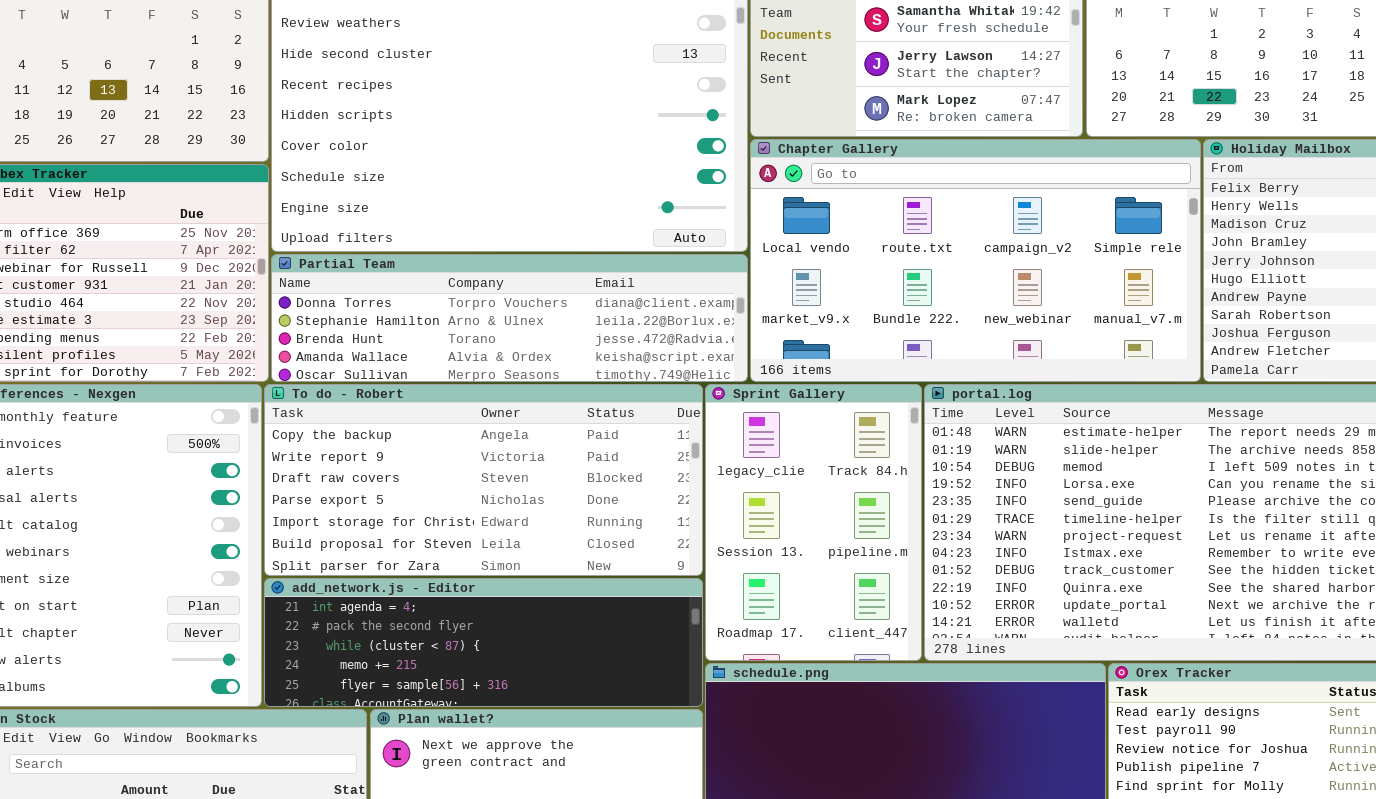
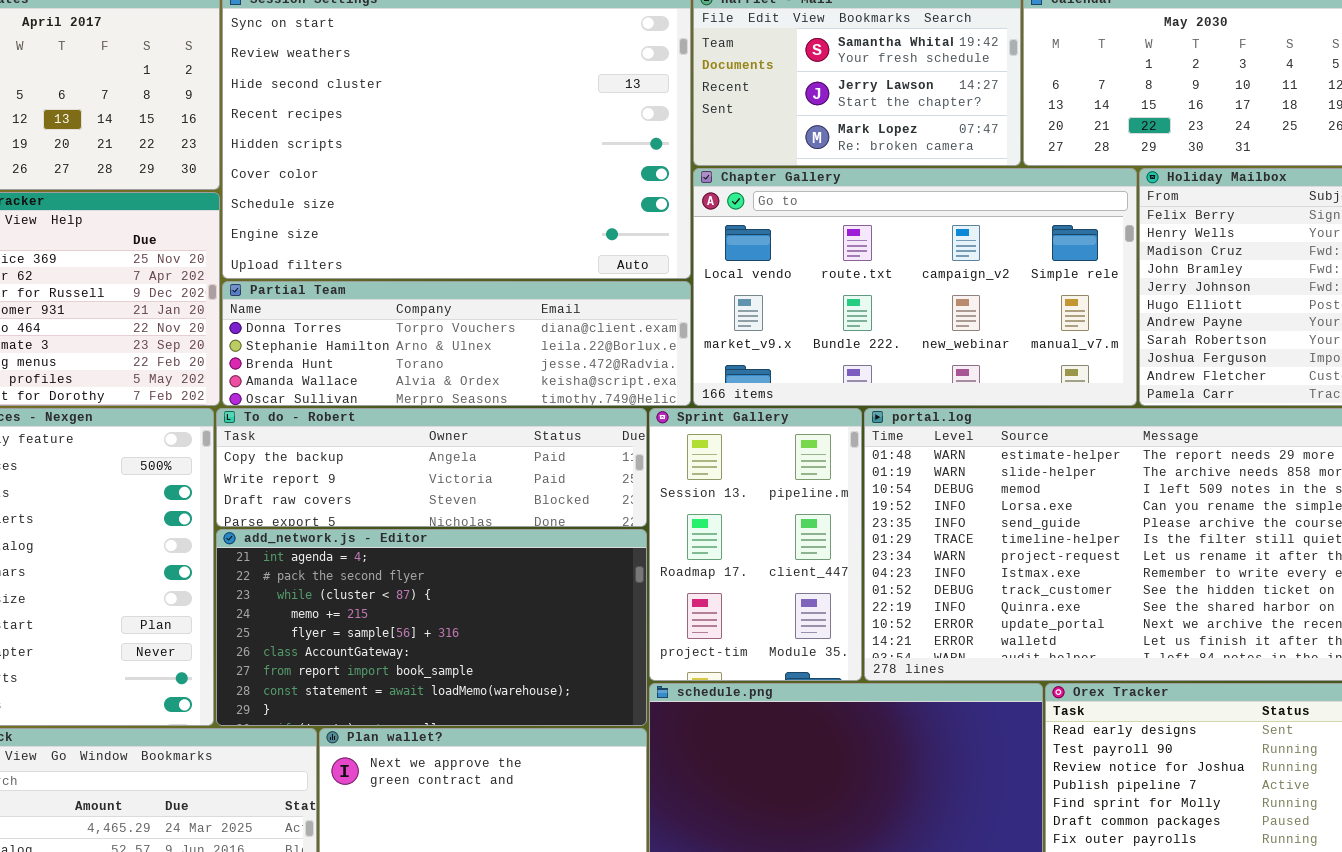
To do - Robert: [264,384,703,576] -> [216,408,647,527], resized
Sprint Gallery: [705,384,922,661] -> [649,408,862,681], scrolled down 1 row
add_network.js - Editor: [264,578,703,707] -> [216,529,647,726], resized

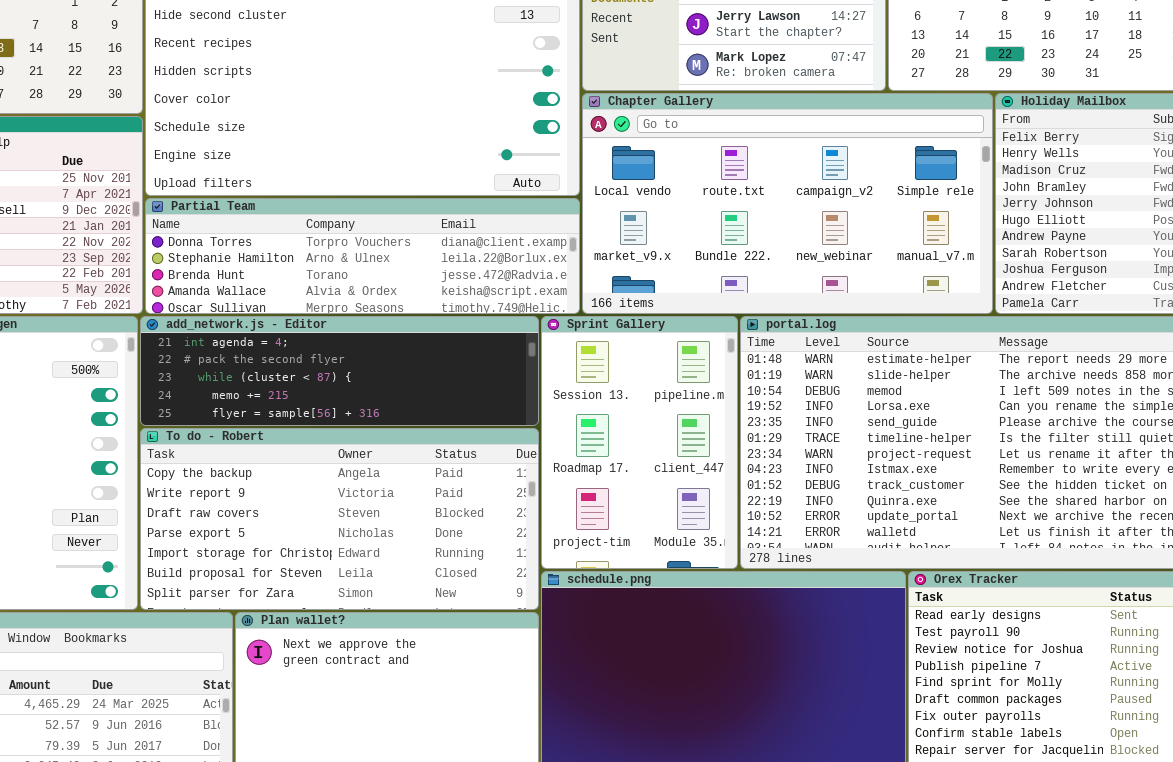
To do - Robert: [216,408,647,527] -> [140,428,539,610], moved, resized
add_network.js - Editor: [216,529,647,726] -> [140,316,539,426], moved, resized

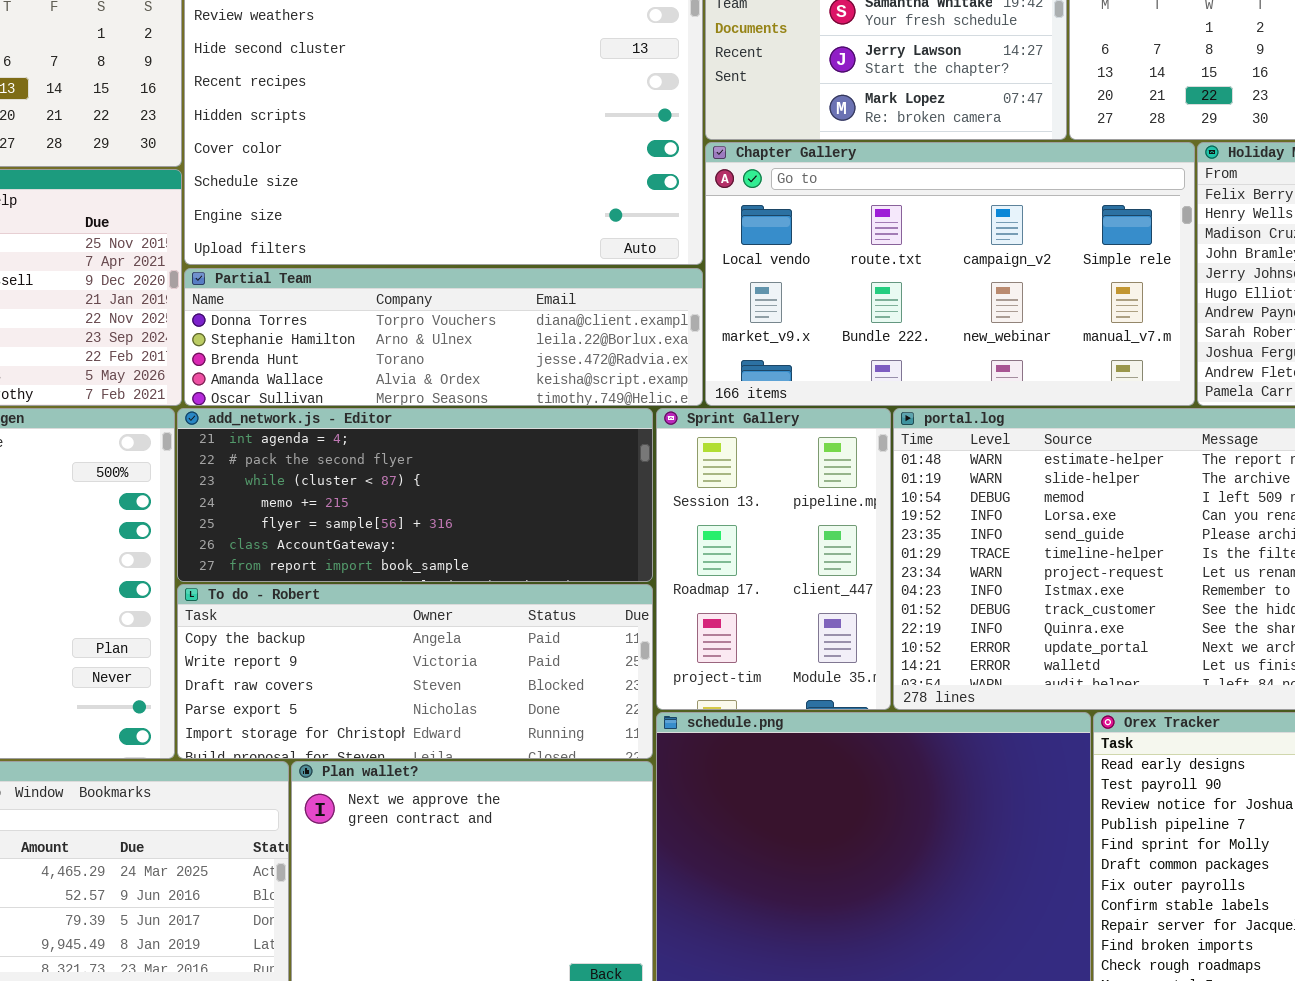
add_network.js - Editor: [140,316,539,426] -> [177,408,653,582], resized
To do - Robert: [140,428,539,610] -> [177,584,653,759], resized

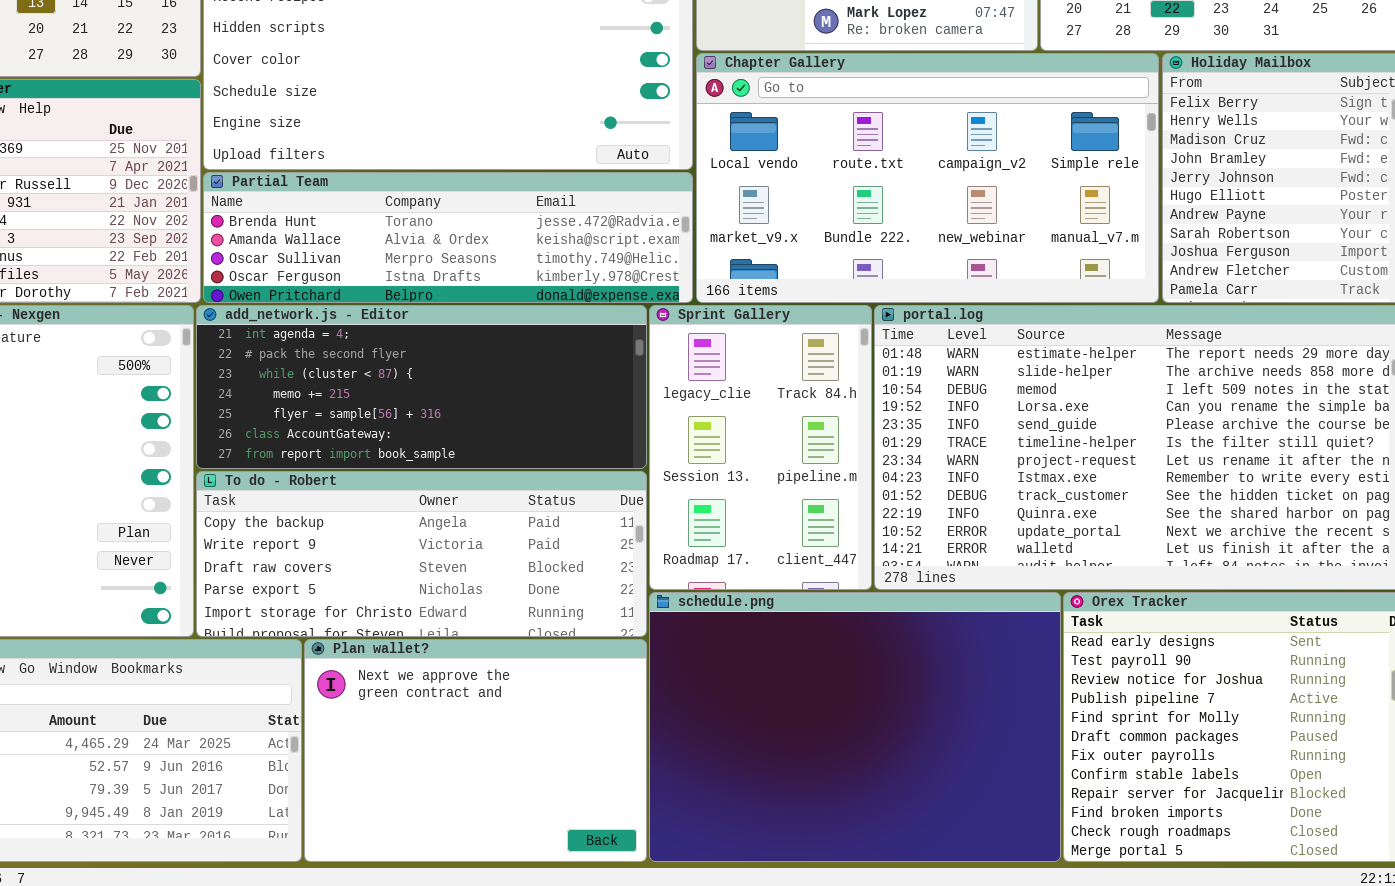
Partial Team: [184,268,703,406] -> [203,172,693,303], scrolled down 2 rows
Sprint Gallery: [656,408,891,710] -> [649,305,872,590], scrolled up 1 row

